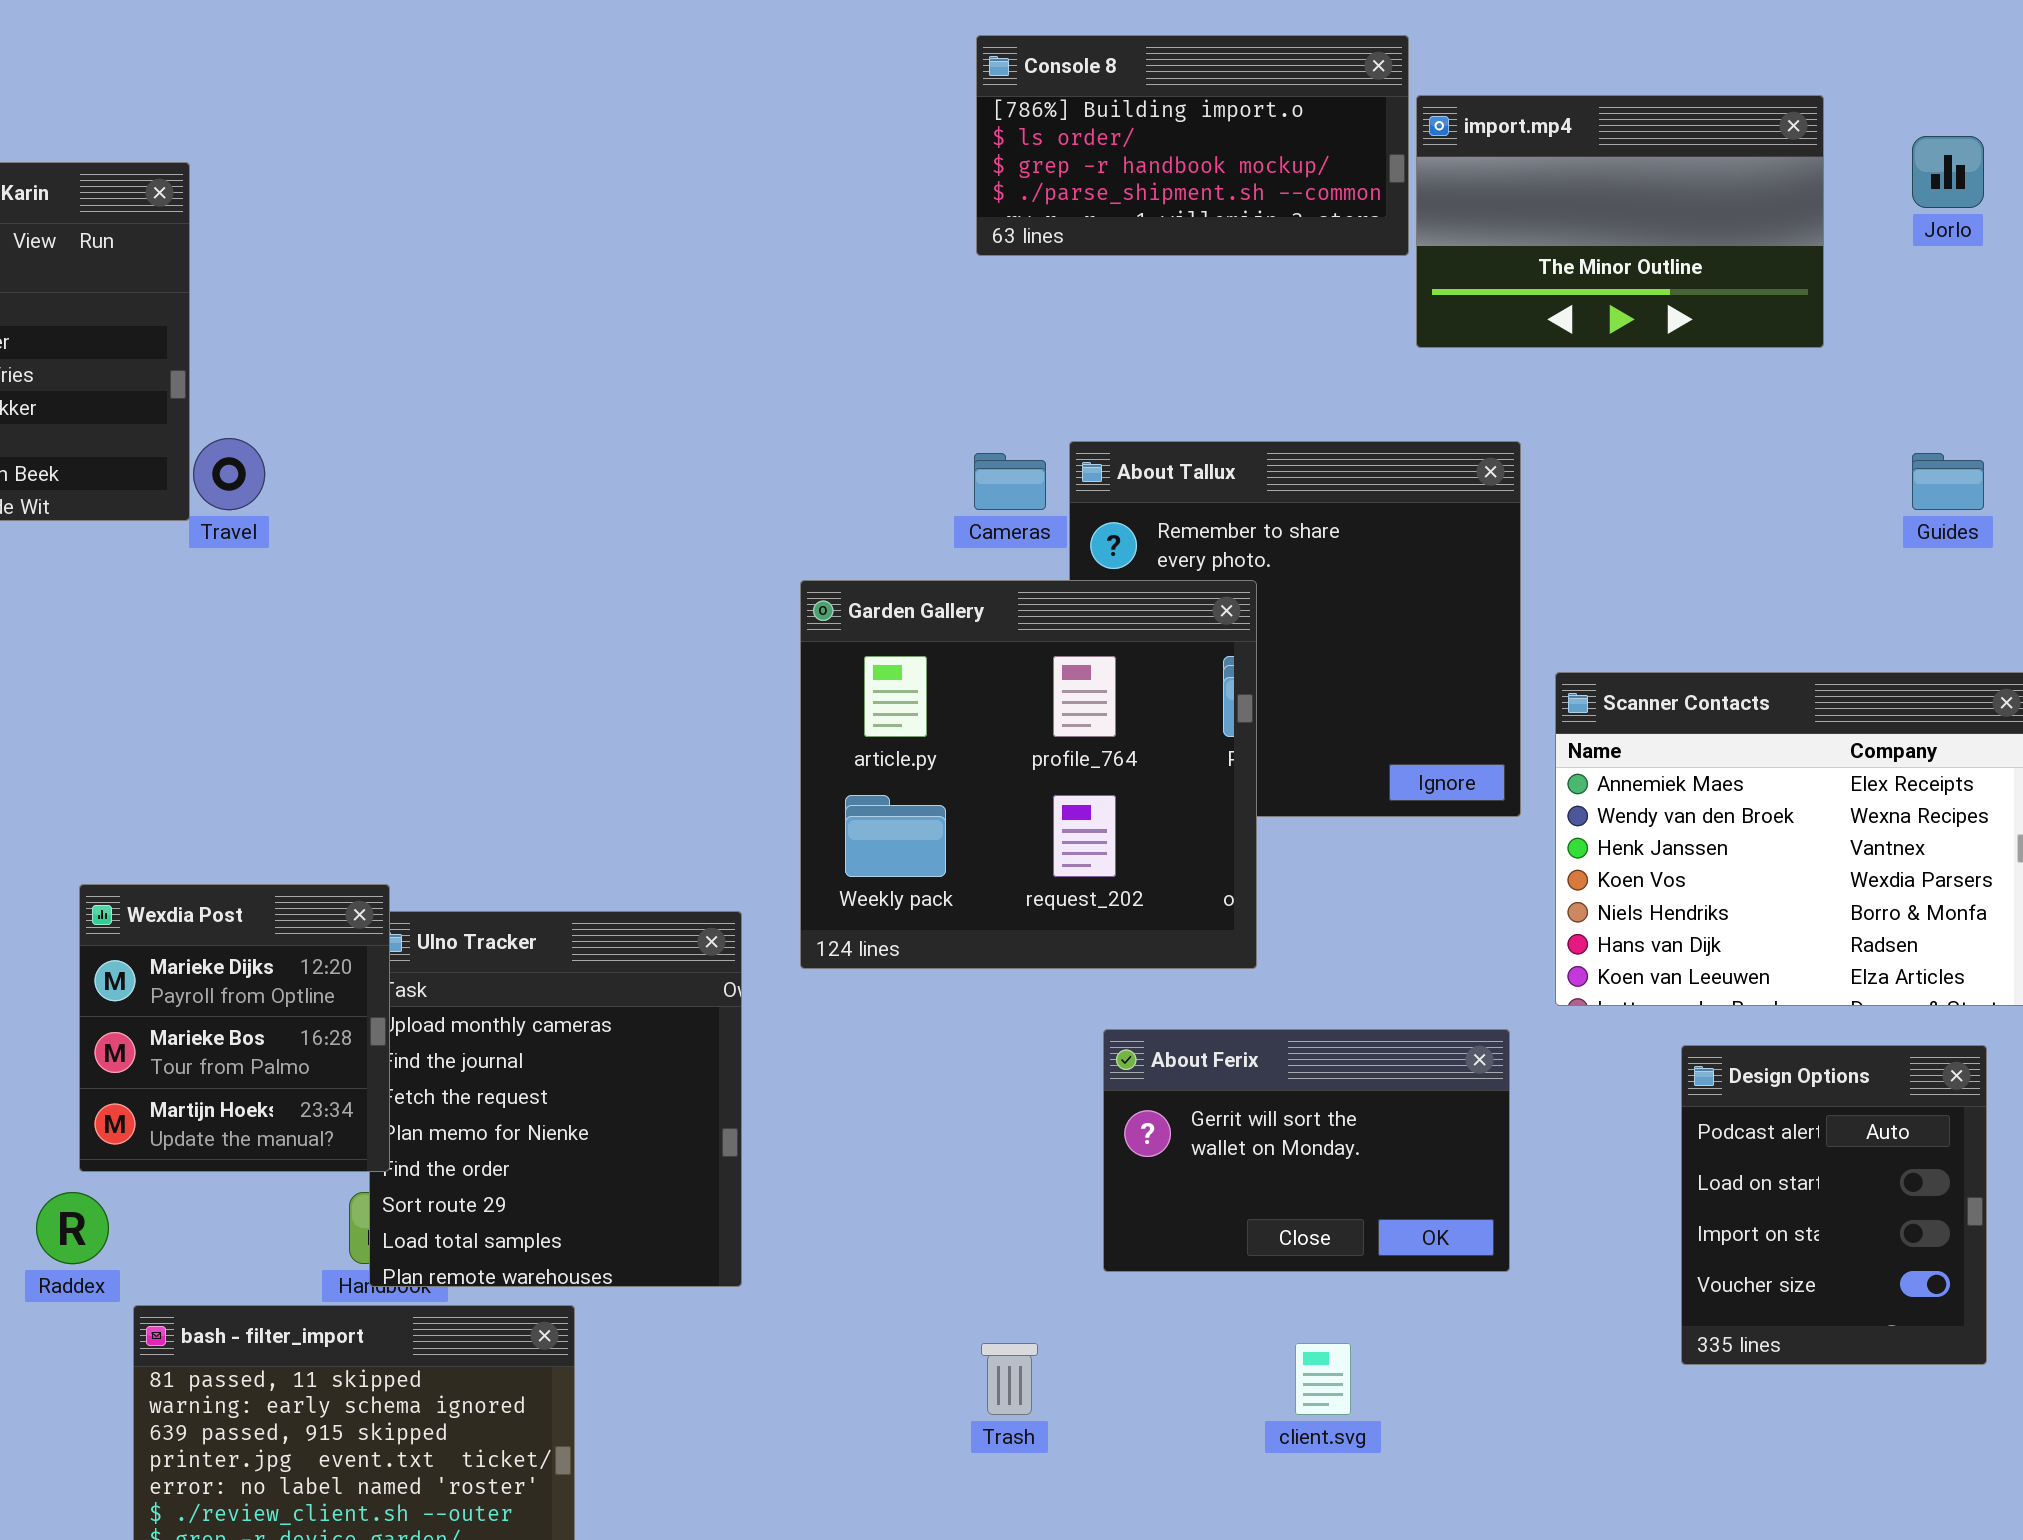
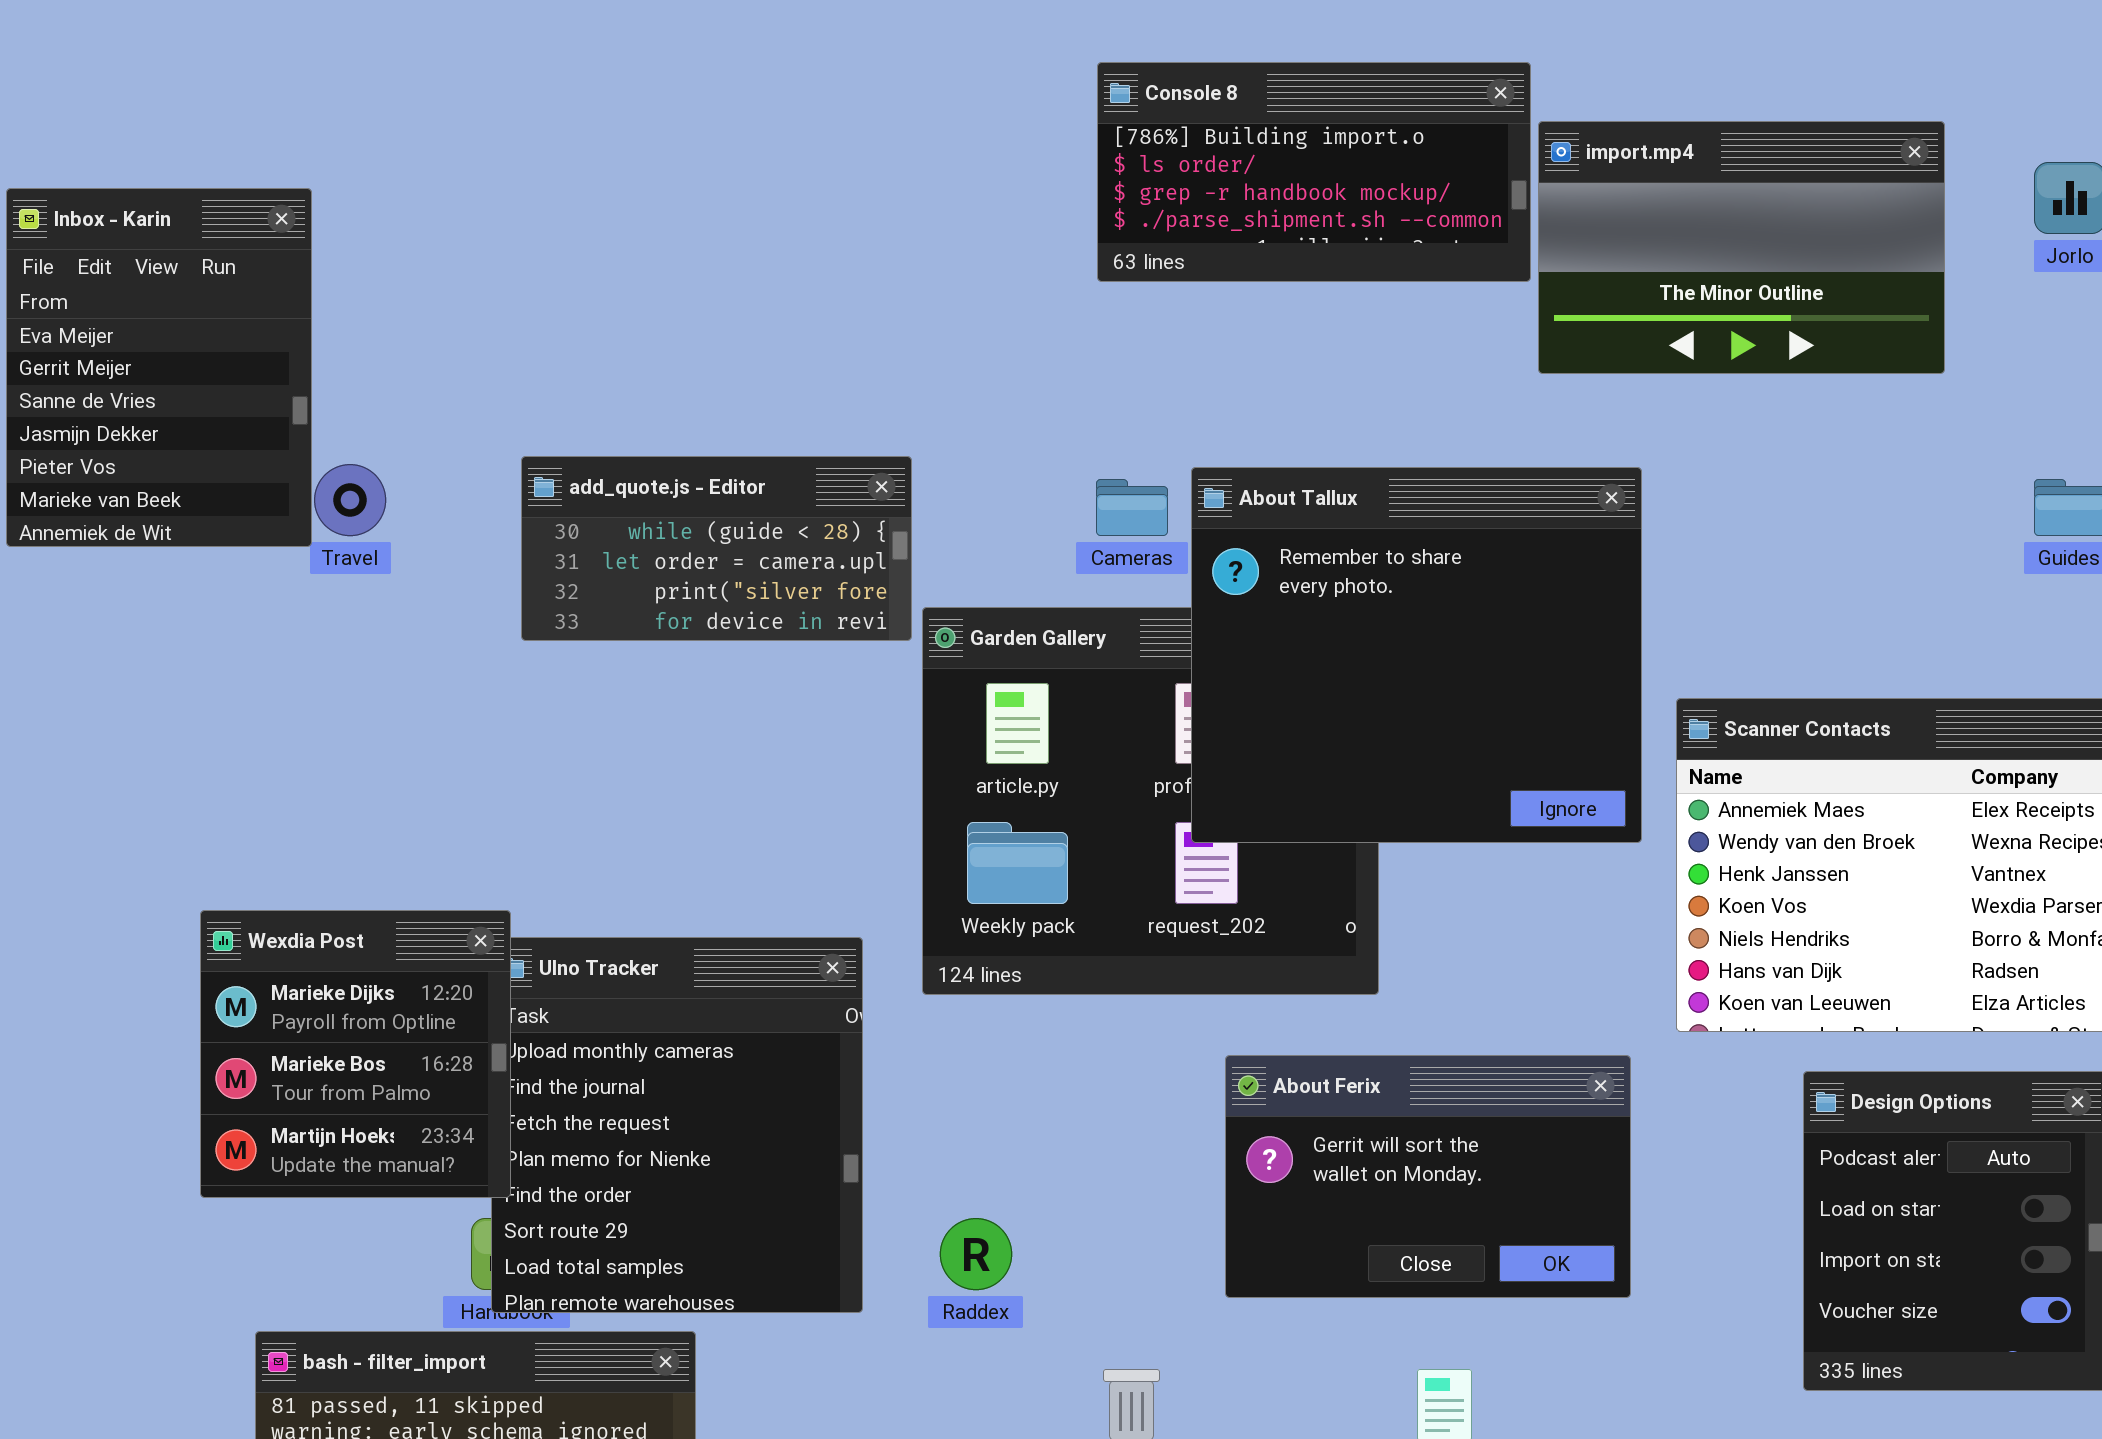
add_quote.js - Editor: none -> [521,456,912,641], opened
About Tallux: [1069,441,1521,817] -> [1191,467,1642,843], raised
Raddex: [36,1192,109,1264] -> [940,1218,1012,1290], moved

